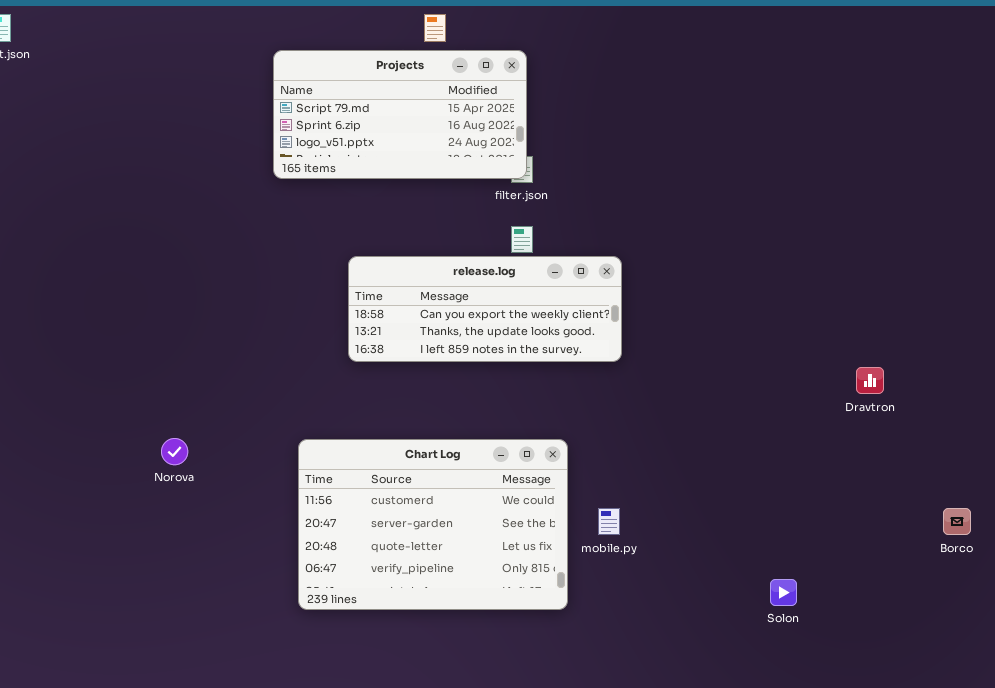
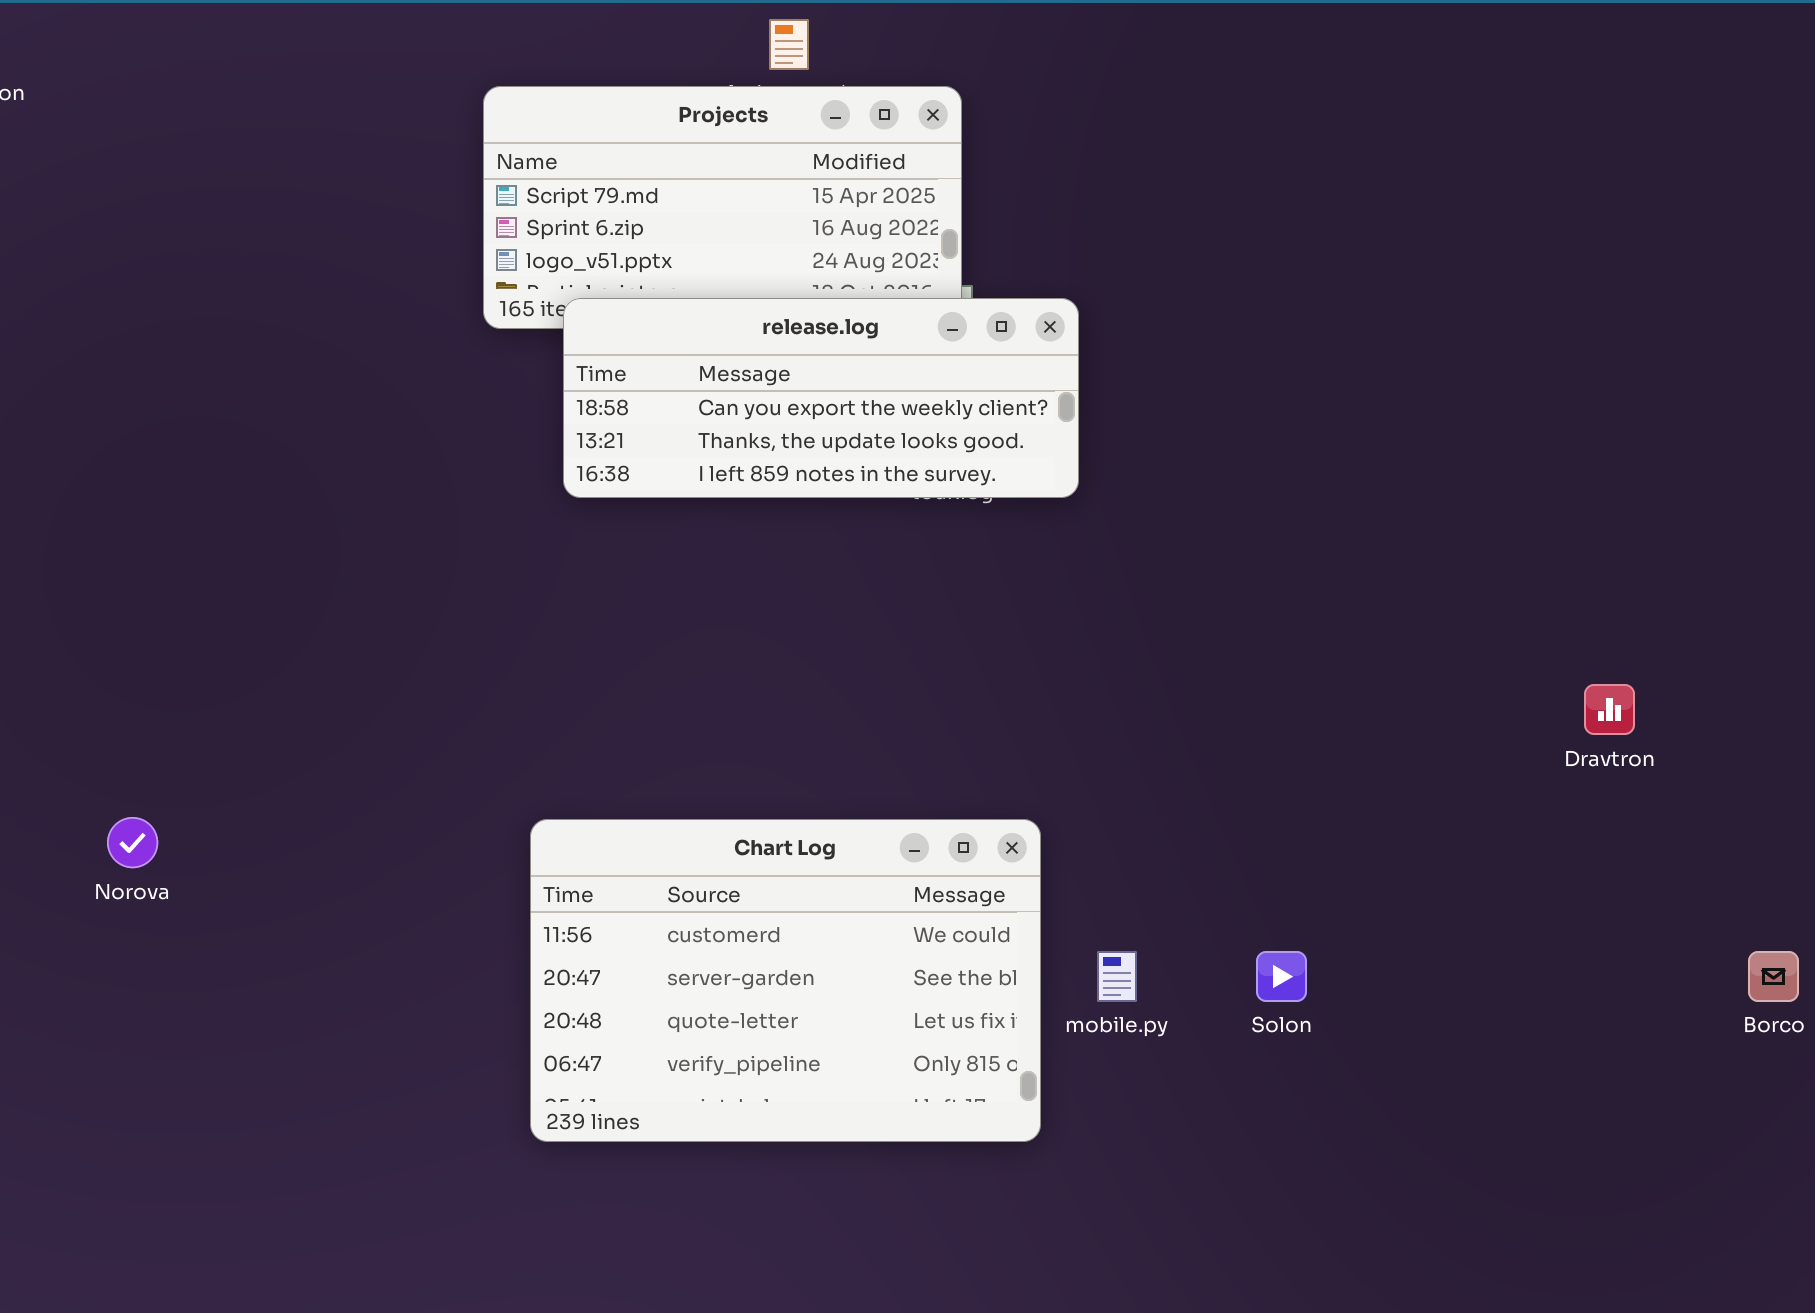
release.log: [348,256,622,362] -> [563,298,1079,498], moved
Norova: [161,438,188,465] -> [107,817,158,868], moved
Solon: [770,579,797,606] -> [1256,951,1307,1002], moved

